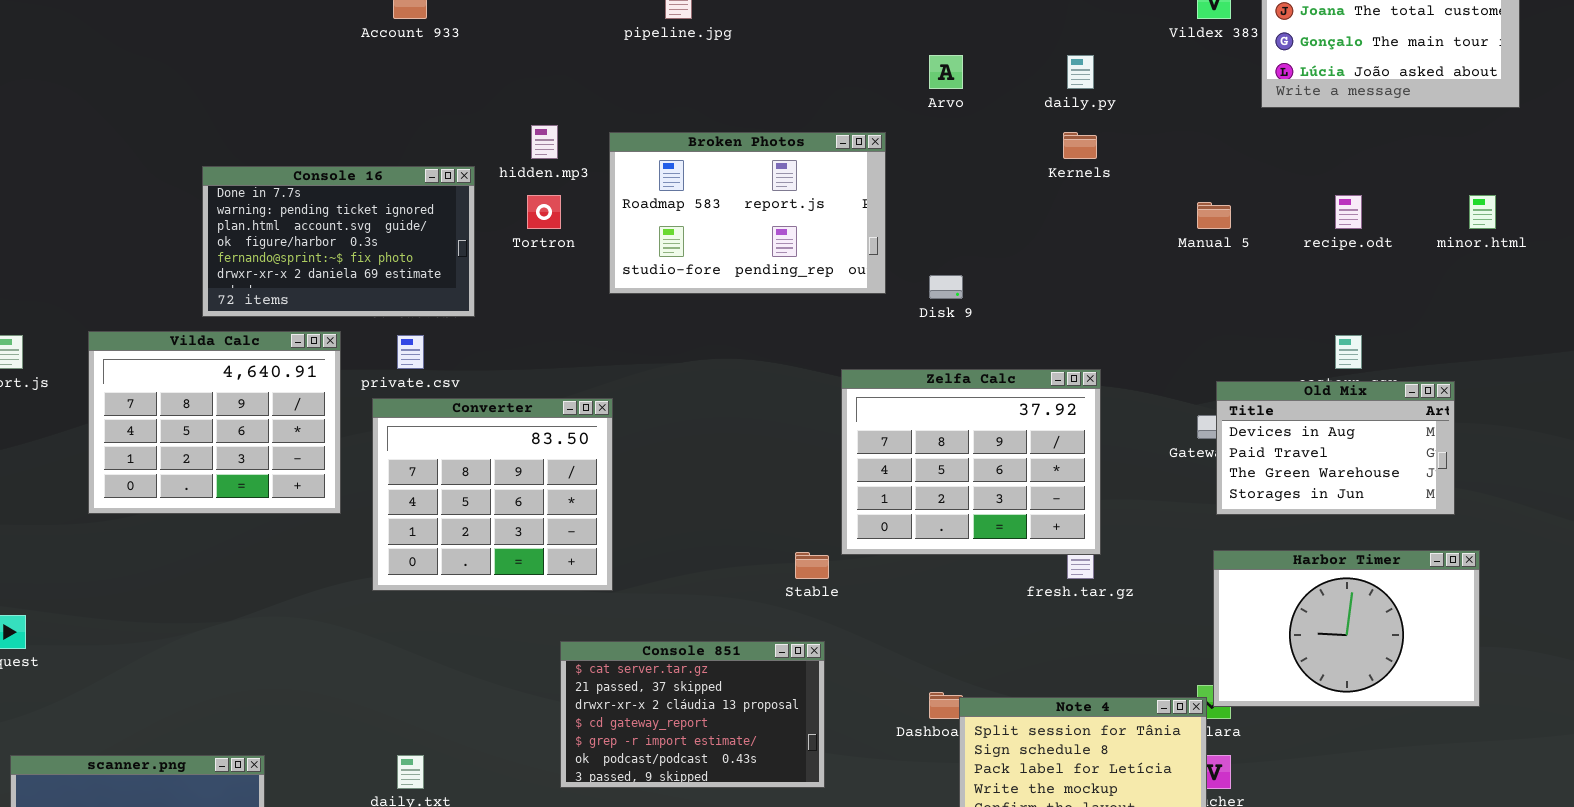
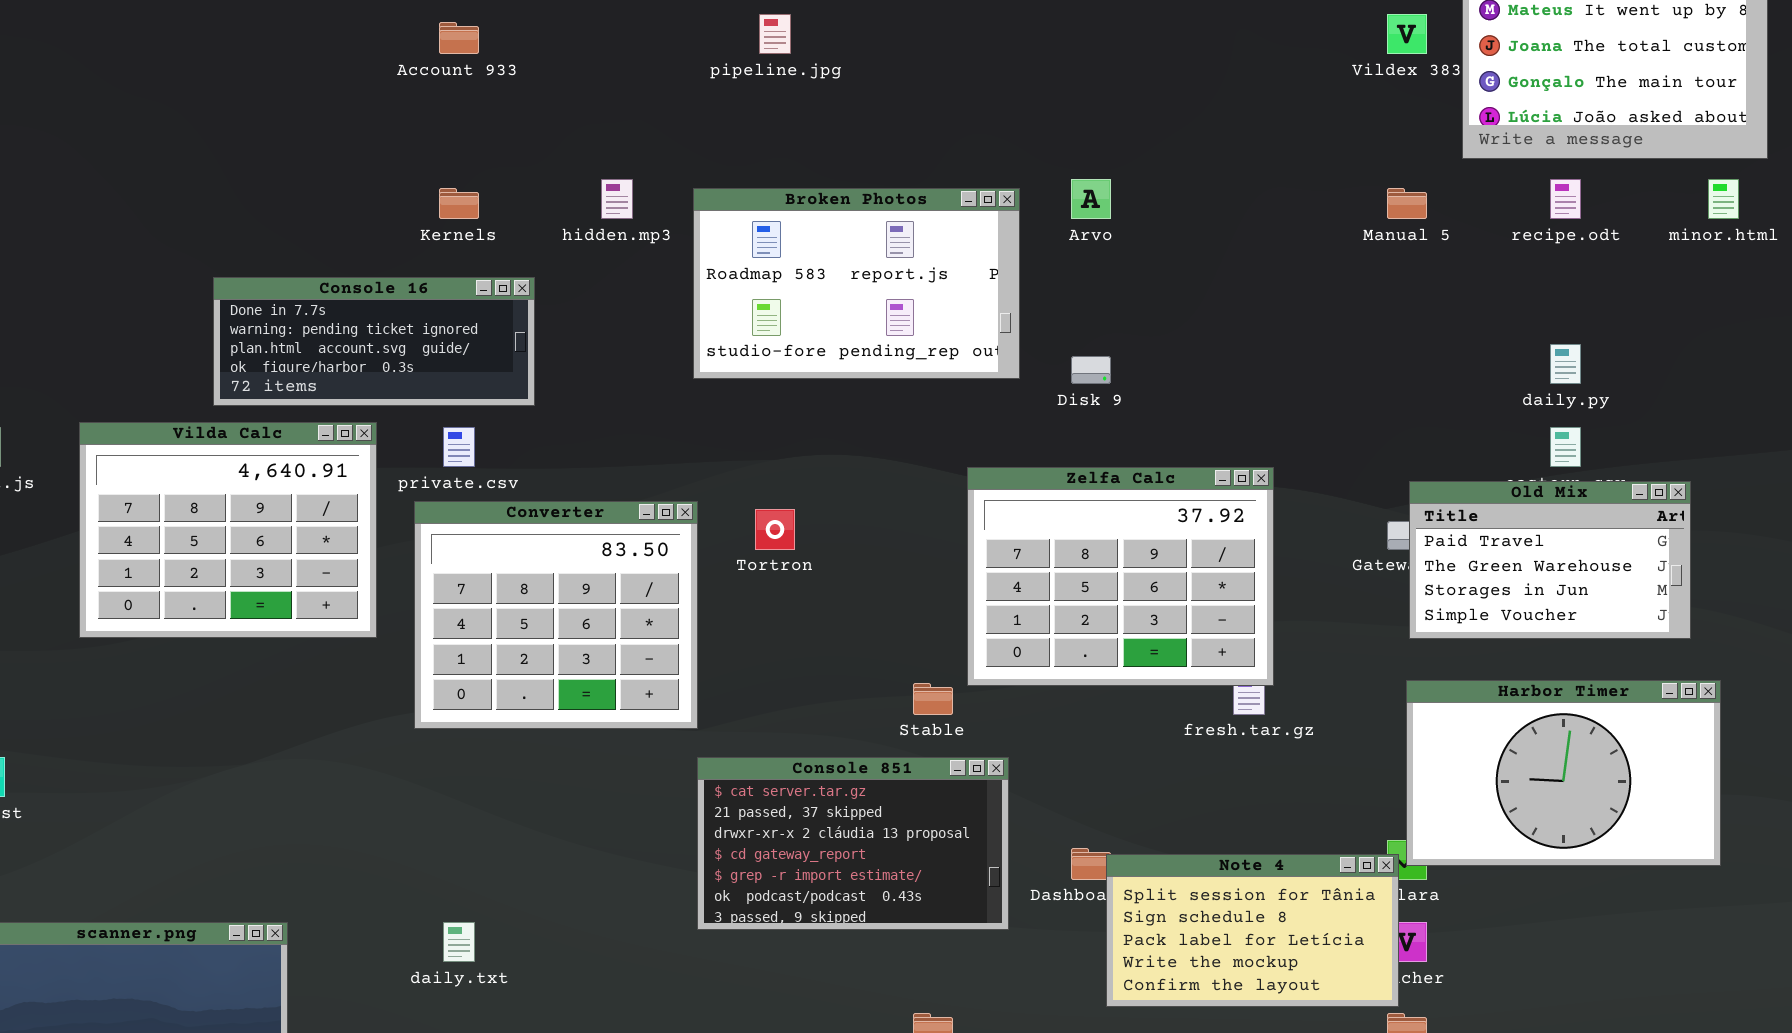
Arvo: [929,55,963,89] -> [1071,179,1111,219], moved
daily.py: [1067,55,1094,89] -> [1550,344,1581,384], moved
Kernels: [1063,132,1097,159] -> [439,188,479,219], moved
Console 16: [202,166,475,317] -> [213,277,535,406], resized
Tortron: [527,195,561,229] -> [755,509,795,550], moved
recipe.odt: [1335,195,1362,229] -> [1550,179,1581,219], moved
minor.html: [1469,195,1496,229] -> [1708,179,1739,219], moved
Manual 5: [1197,202,1231,229] -> [1387,188,1427,219], moved
Old Mix: [1216,381,1455,515] -> [1409,481,1691,639], scrolled down 1 row
Console 851: [560,641,825,788] -> [697,757,1009,930], moved

